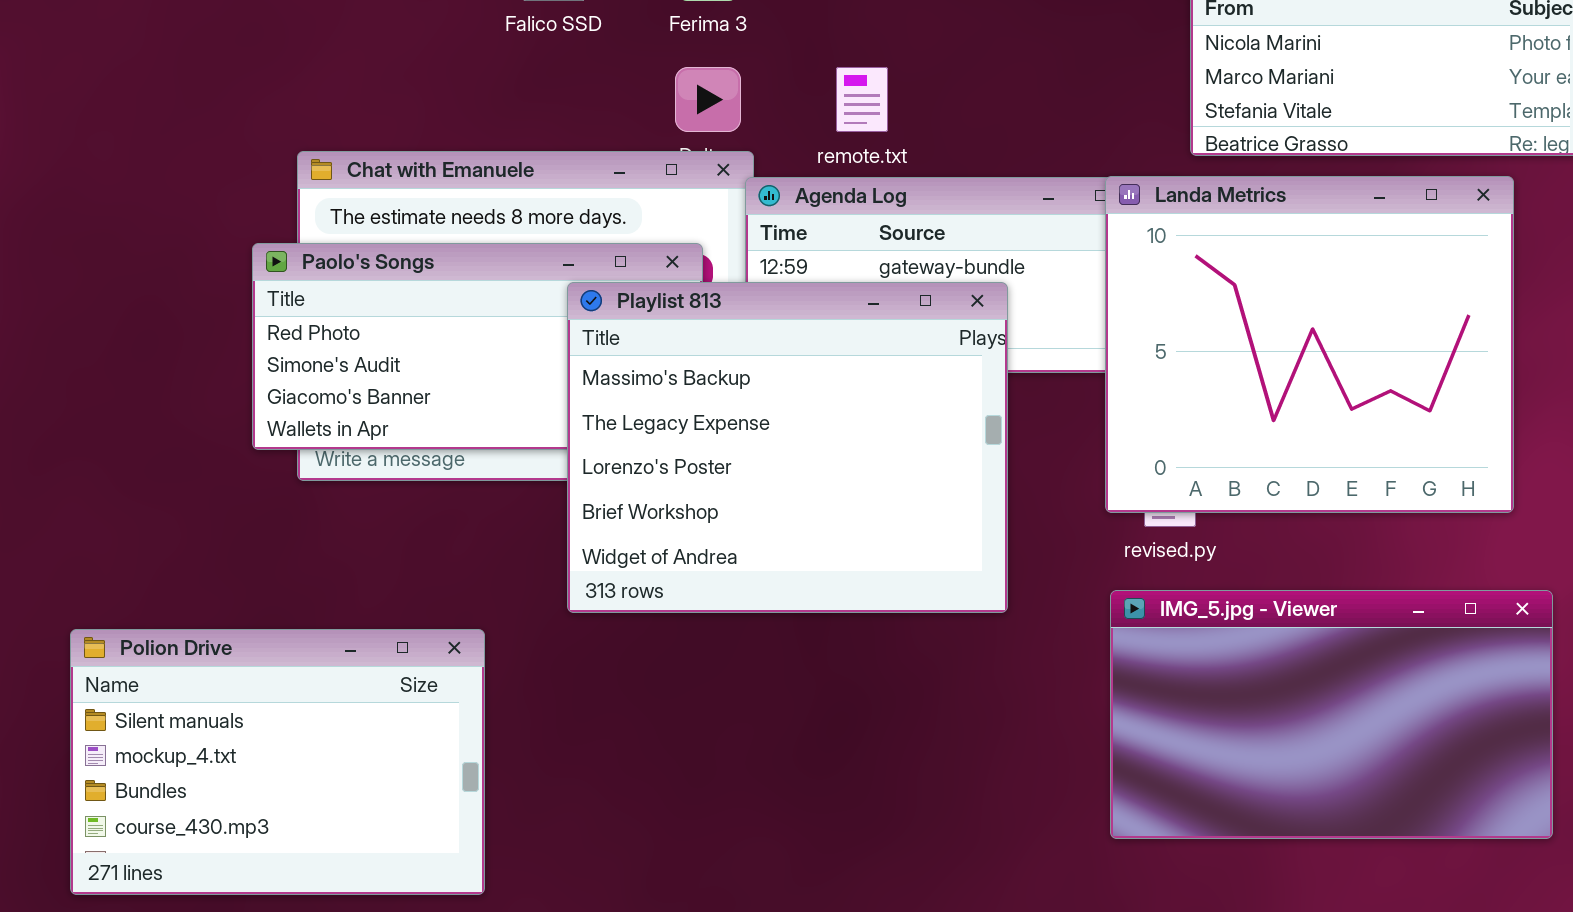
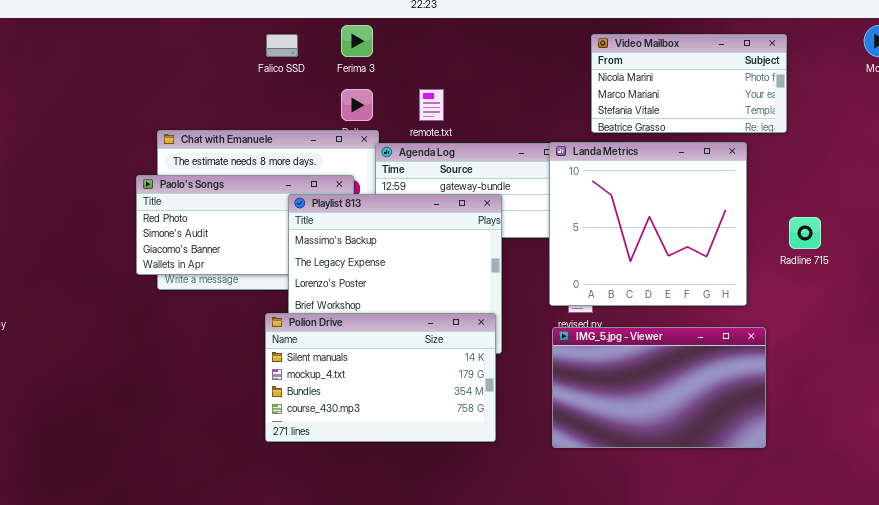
IMG_5.jpg - Viewer: [1110,590,1553,839] -> [552,327,766,448], moved
Polion Drive: [70,629,485,895] -> [265,313,496,442], moved, resized

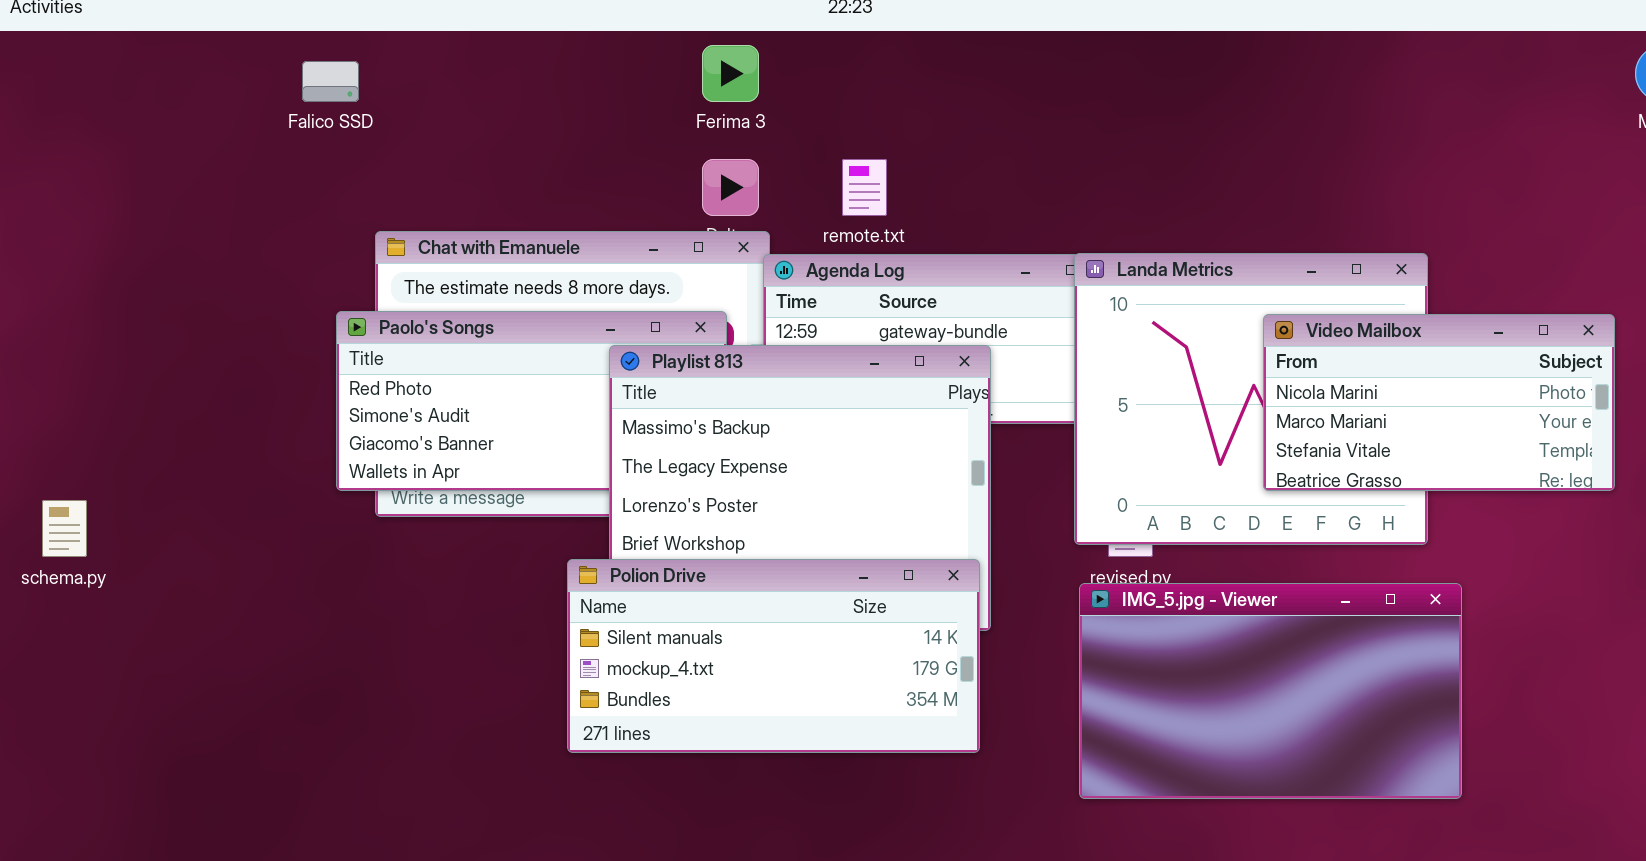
Video Mailbox: [591,34,787,133] -> [1263,314,1615,491], moved
Falico SSD: [266,34,298,57] -> [302,61,359,102], moved
Polion Drive: [265,313,496,442] -> [567,559,980,753], resized

